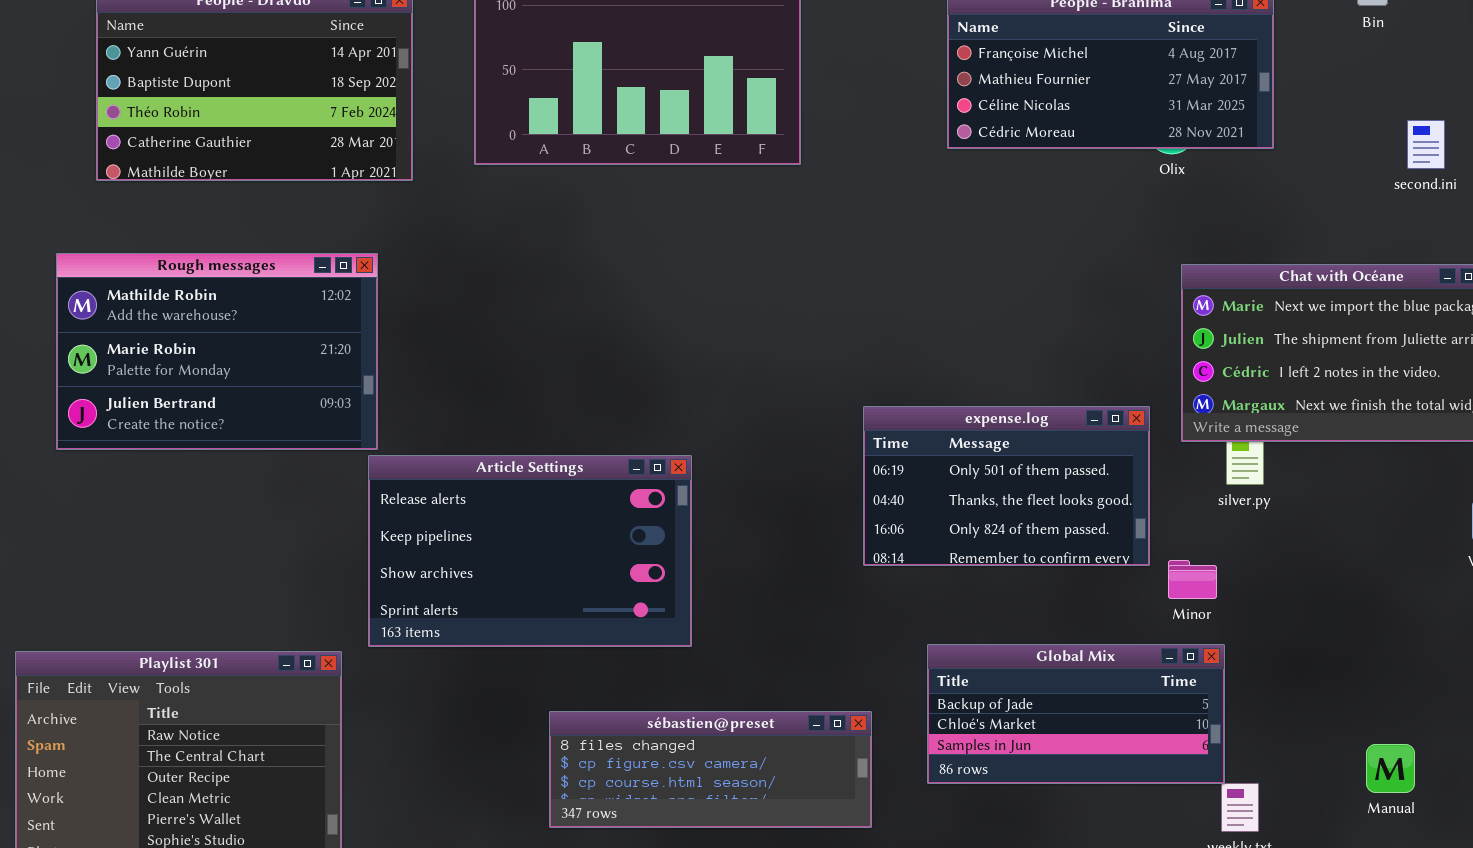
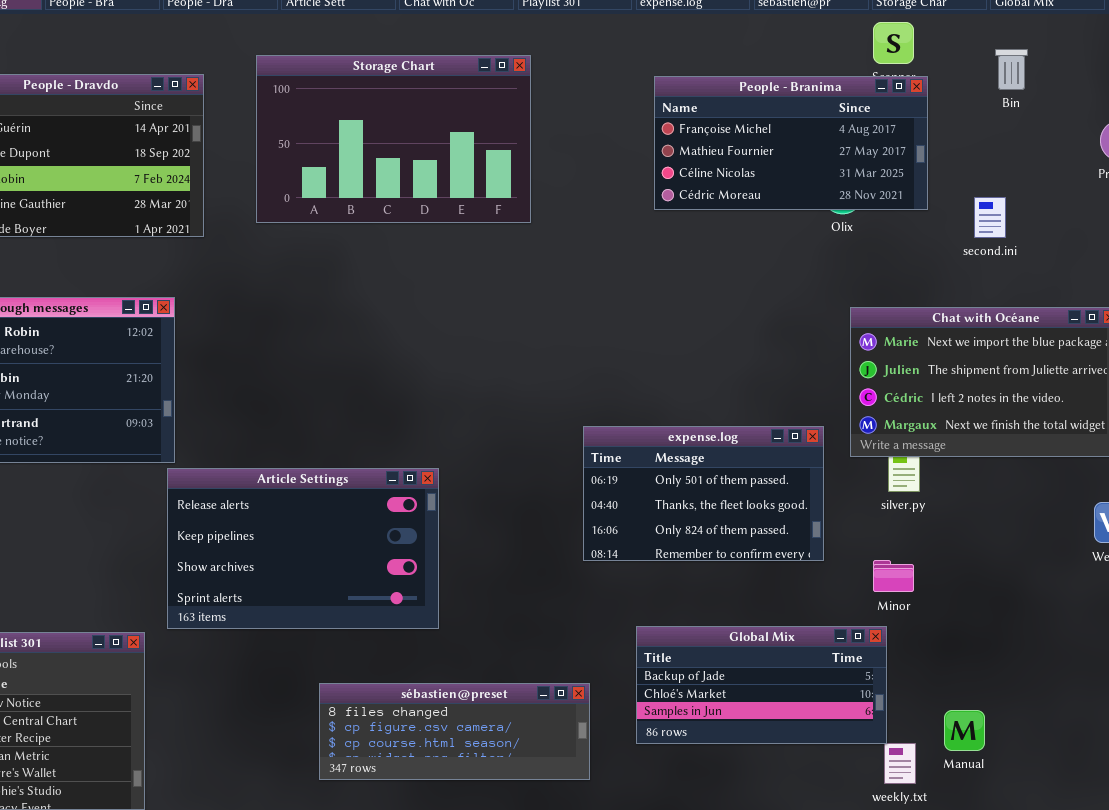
second.ini: [1407,120,1445,169] -> [974,197,1006,238], moved
Minor: [1168,560,1217,599] -> [873,560,914,592], moved
Manual: [1366,744,1415,793] -> [944,710,985,751], moved

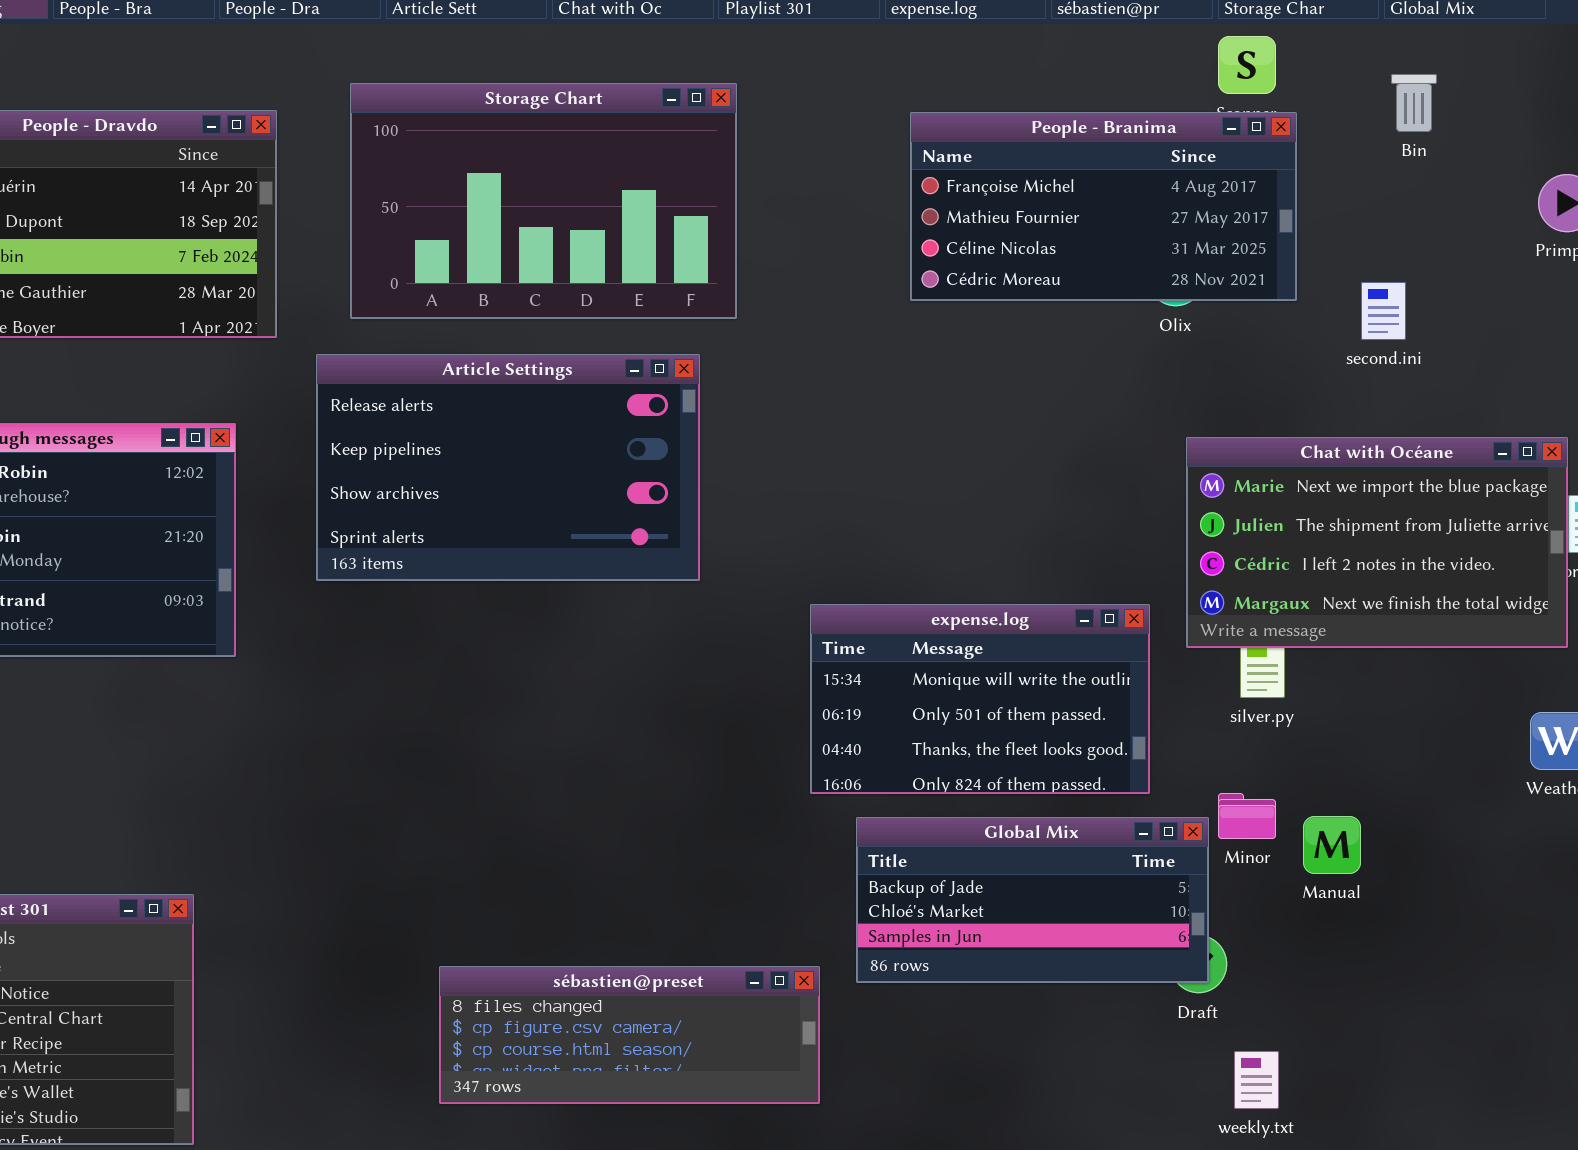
expense.log: [583,426,824,561] -> [810,604,1150,794], scrolled up 1 row
Article Settings: [167,468,439,629] -> [316,354,700,581], moved
Global Mix: [636,626,887,744] -> [856,817,1209,983], moved
Manual: [944,710,985,751] -> [1303,816,1361,874], moved

